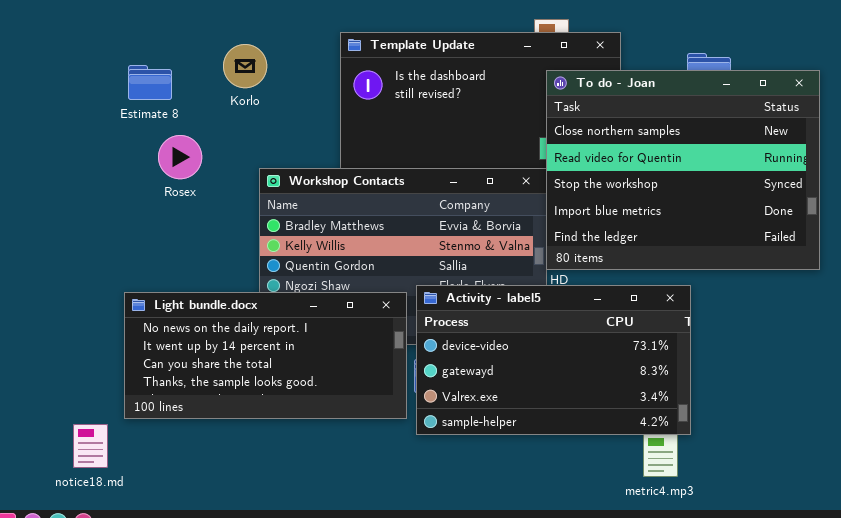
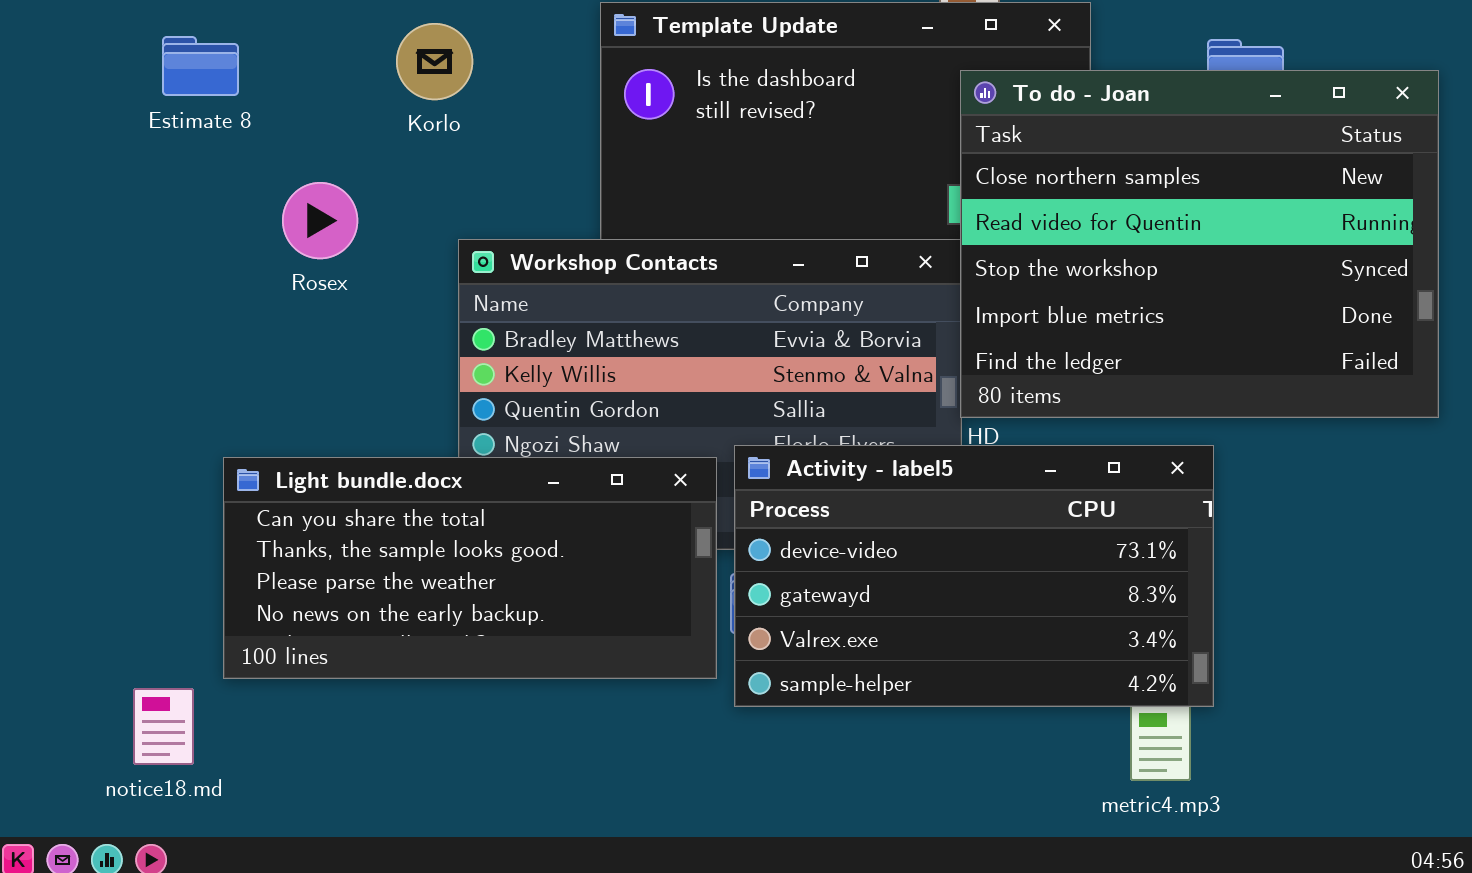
Estimate 8: [128,65,172,100] -> [162,36,239,96], moved
Light bundle.docx: [124,292,407,419] -> [223,457,717,679], scrolled down 2 rows

